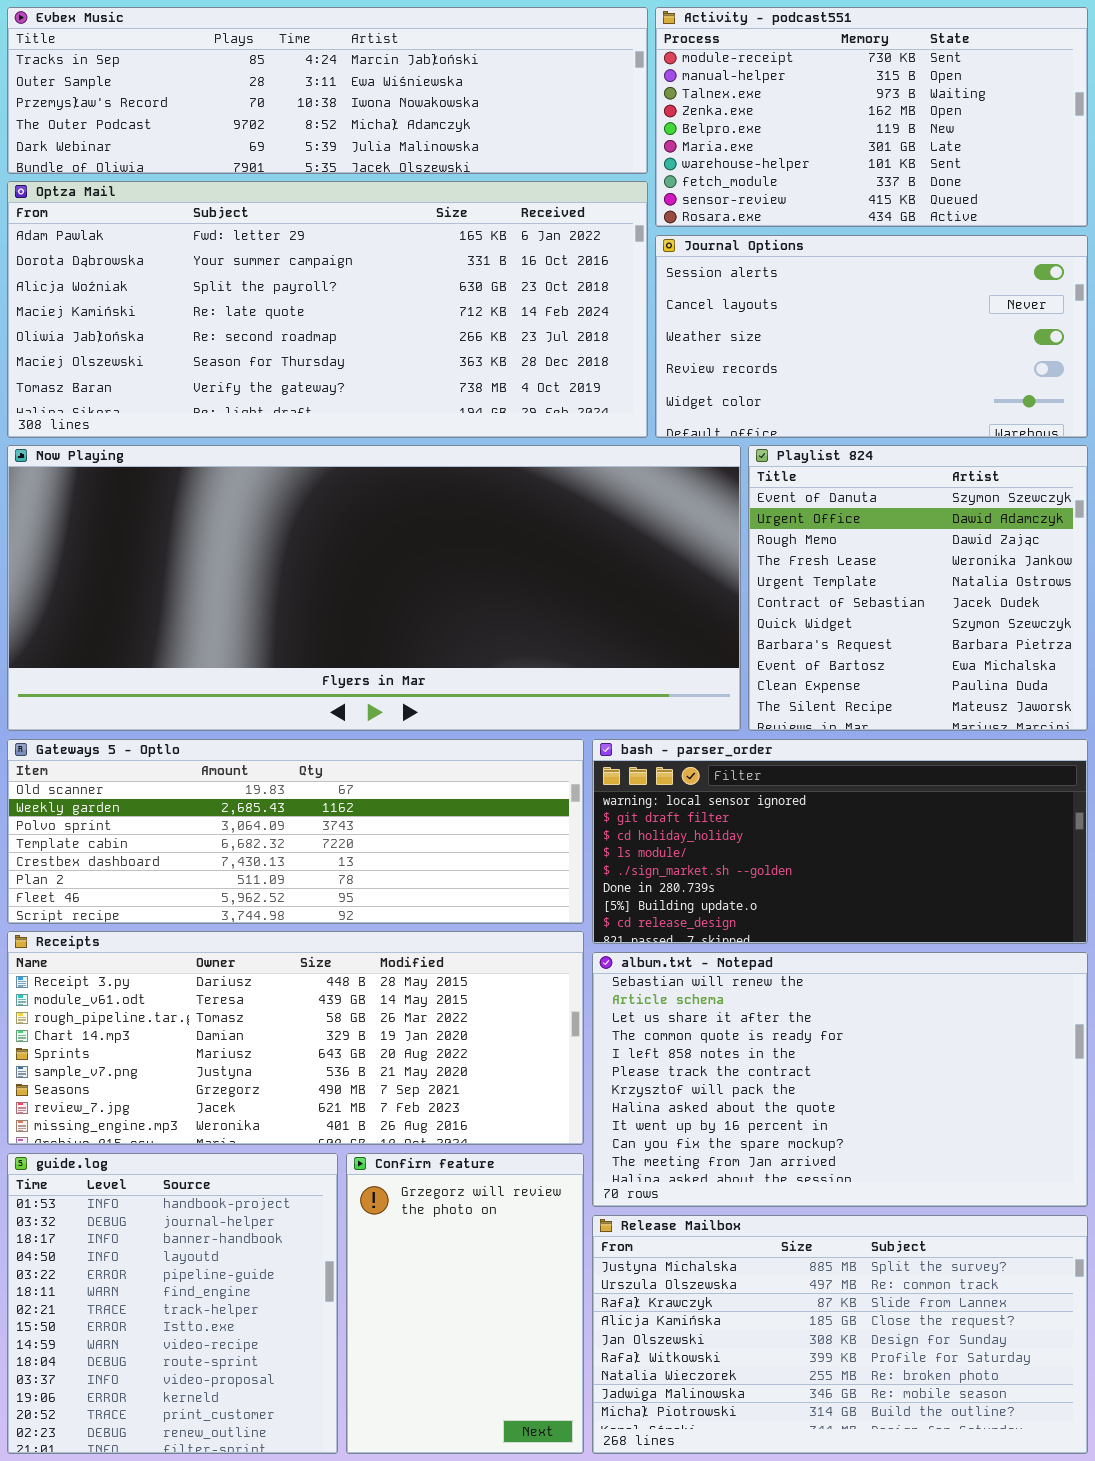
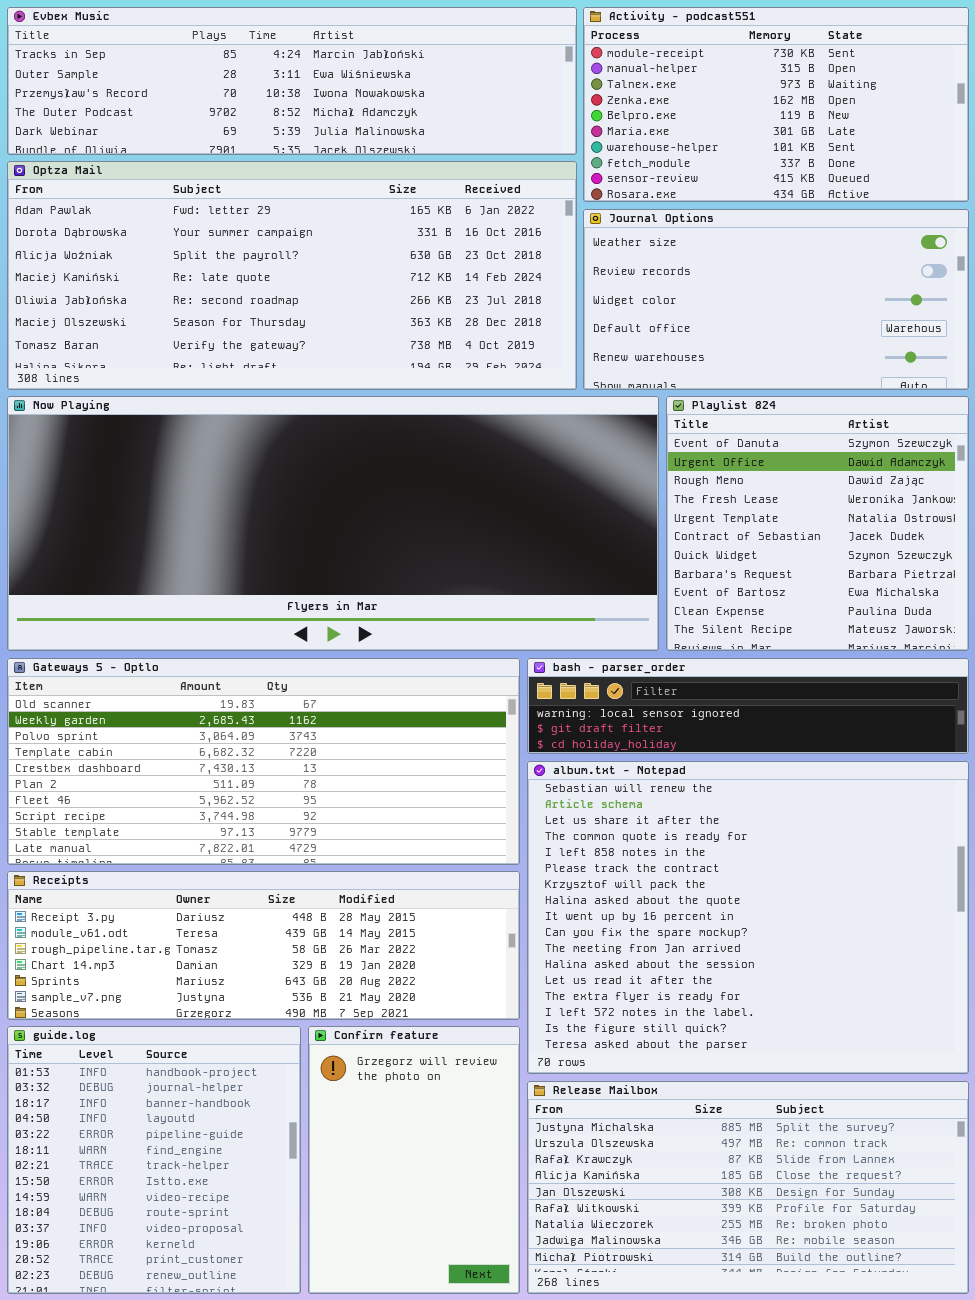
Journal Options: [655,235,1088,438] -> [583,209,969,390], scrolled down 2 rows
Gateways 5 - Optlo: [7,739,584,924] -> [7,658,520,865], resized
bash - parser_order: [592,739,1088,944] -> [527,658,969,754], resized
Receipts: [7,931,584,1145] -> [7,871,520,1020], resized
album.txt - Notepad: [592,952,1088,1207] -> [527,761,969,1074], resized

